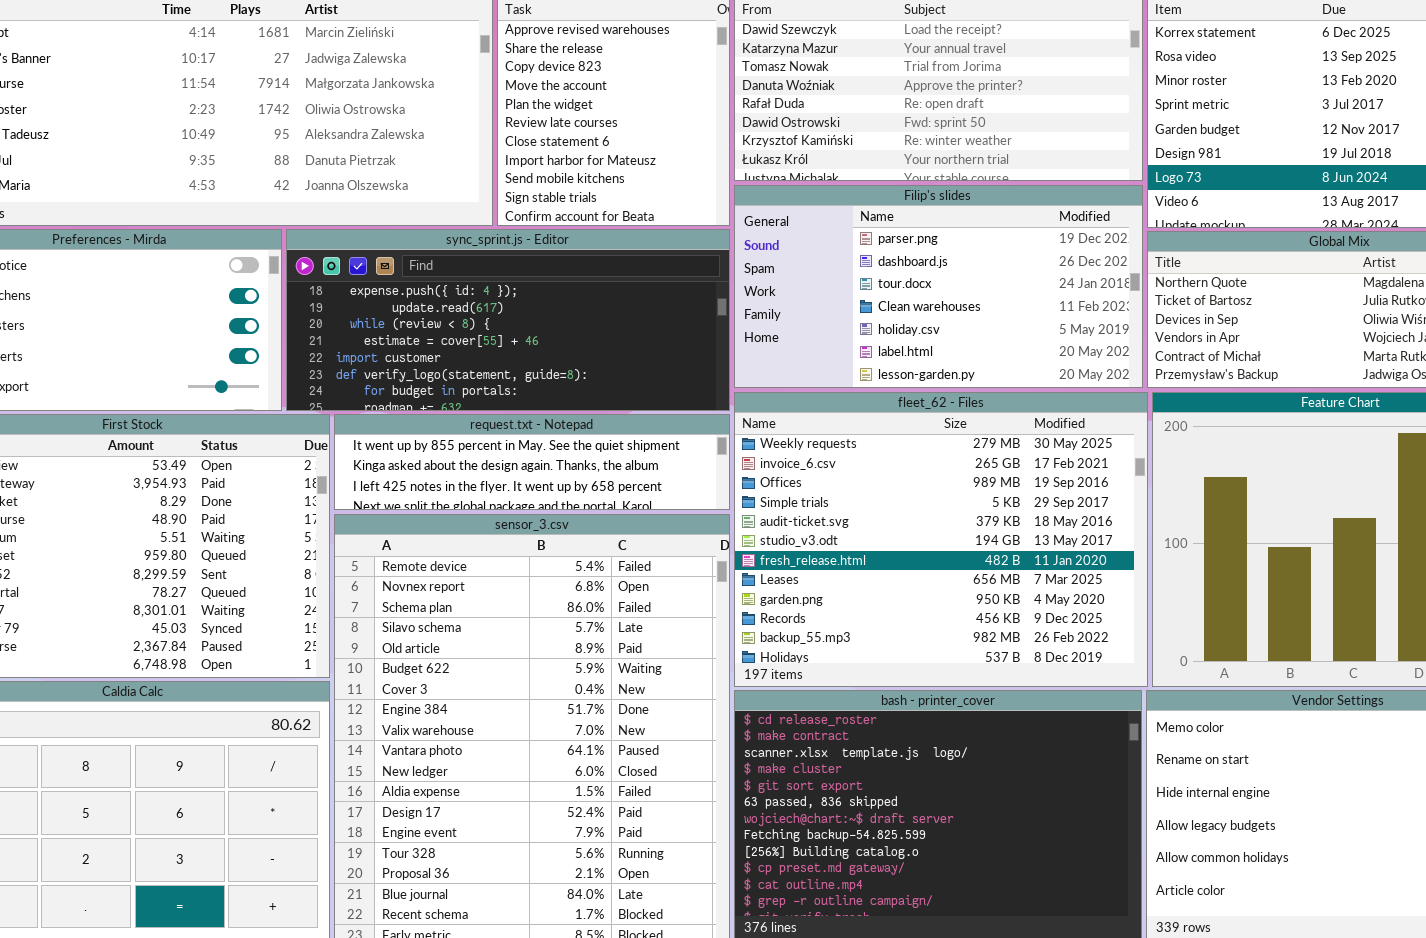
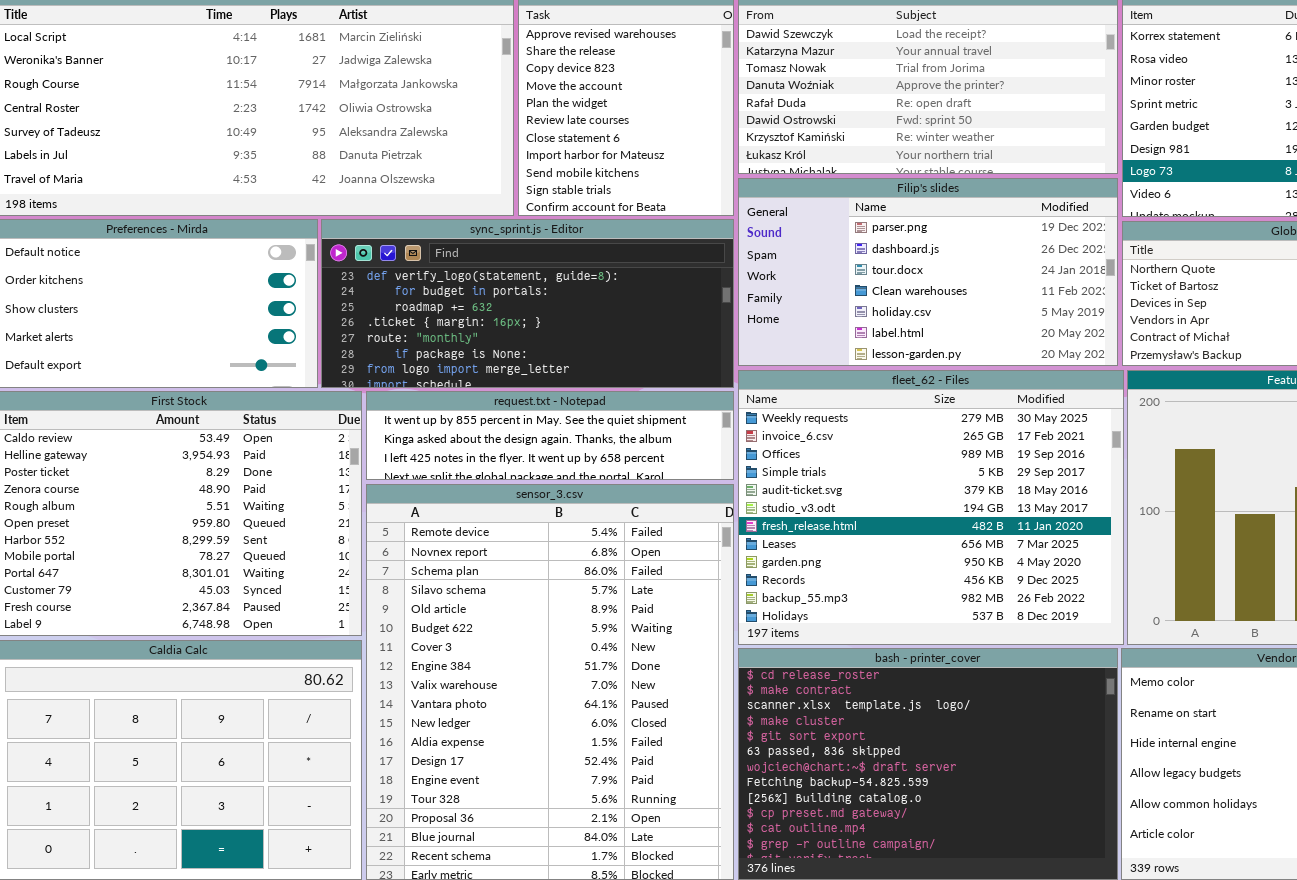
sync_sprint.js - Editor: [286,229,730,411] -> [321,219,734,388], scrolled down 5 rows

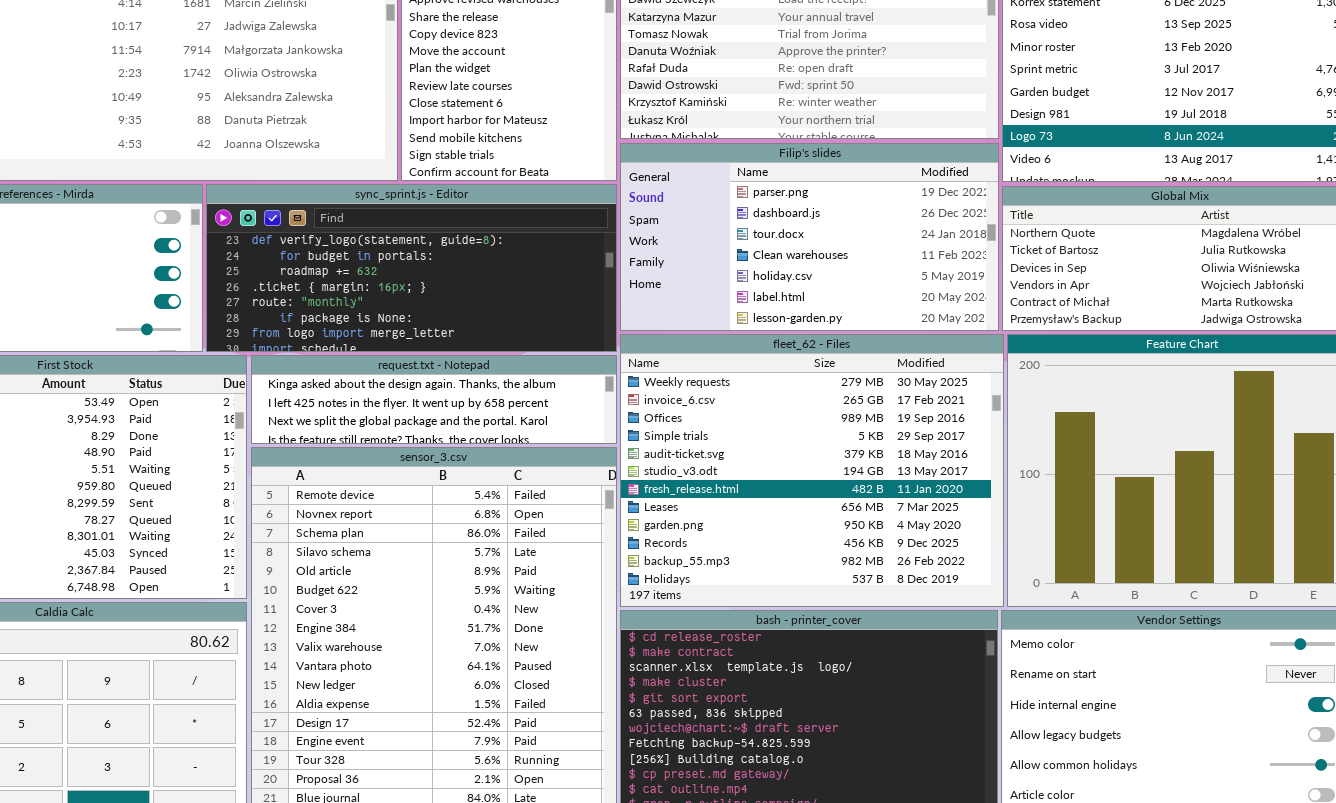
request.txt - Notepad: [366,391,734,480] -> [251,355,617,444], scrolled down 1 row

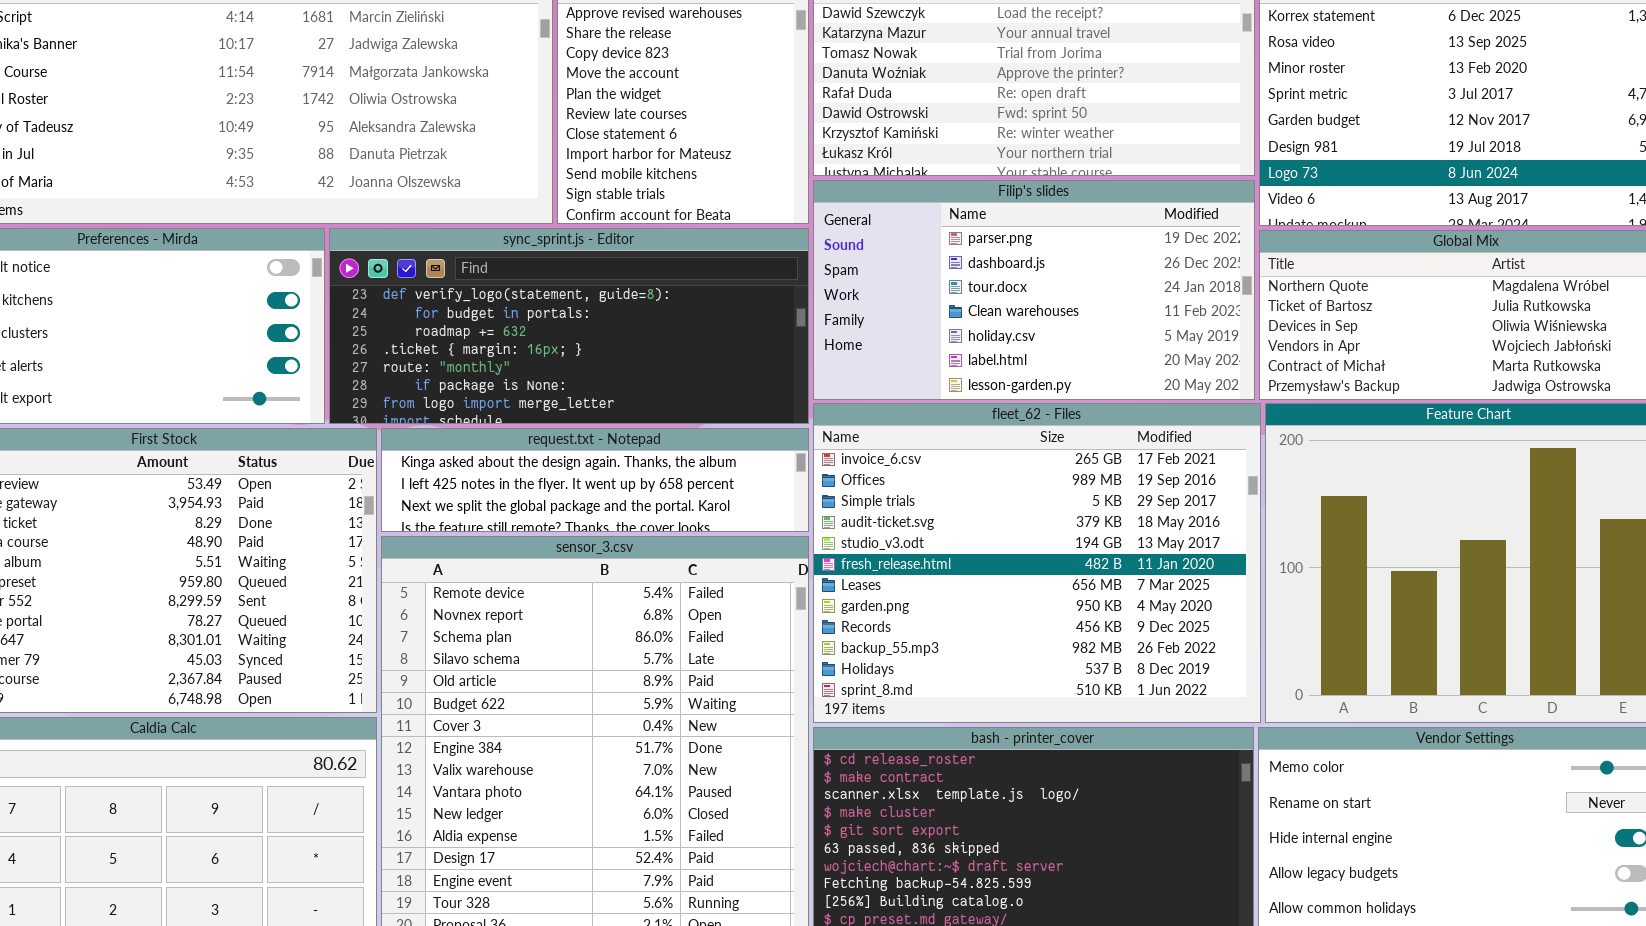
fleet_62 - Files: [620,334,1004,607] -> [813,403,1261,723], scrolled down 1 row

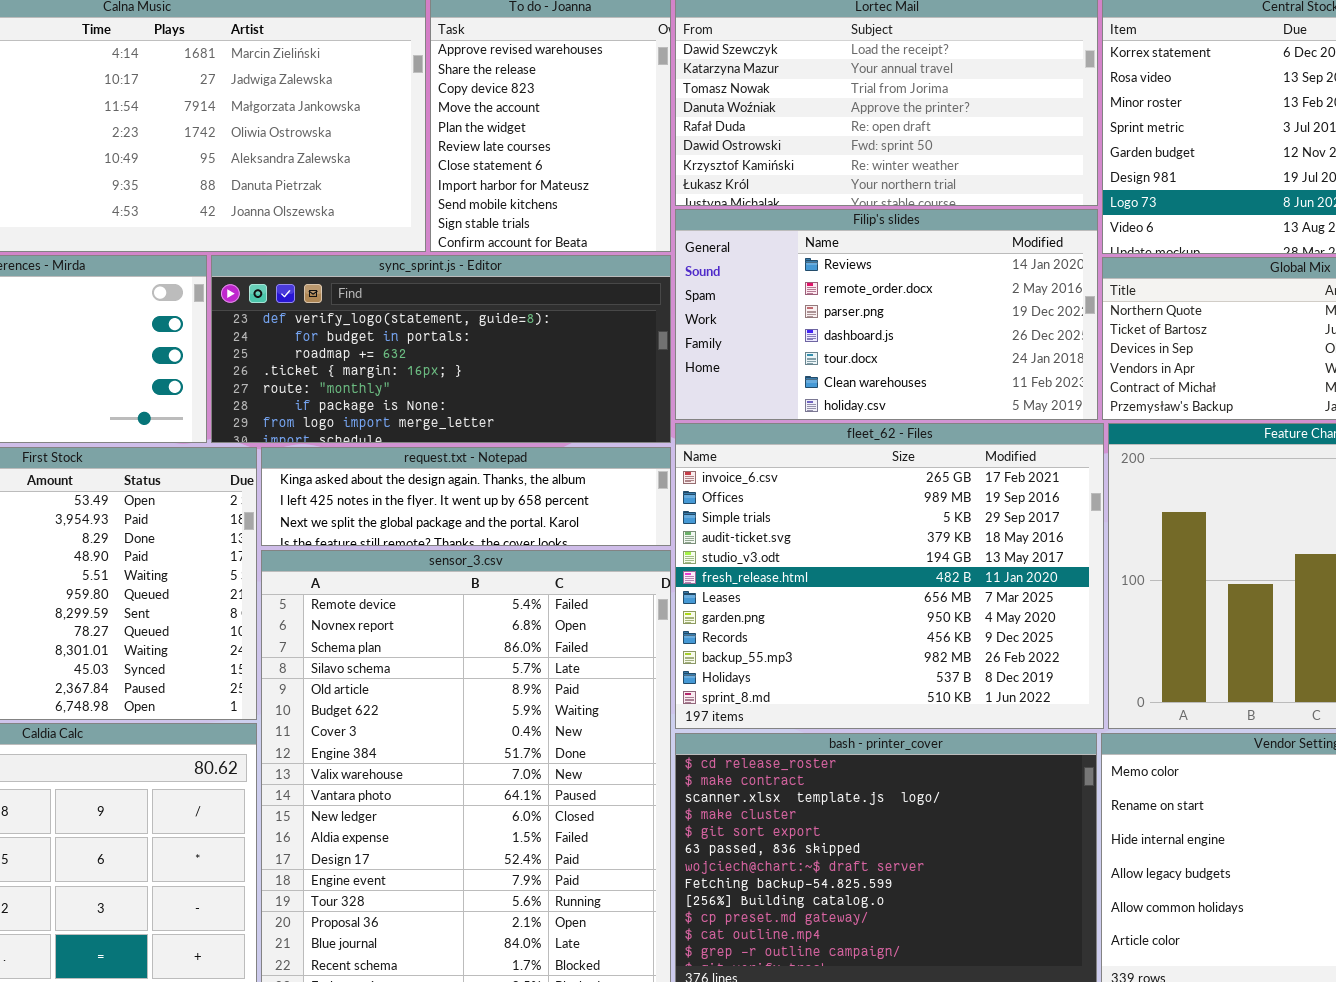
Filip's slides: [813,180,1255,400] -> [675,209,1098,420], scrolled up 2 rows

